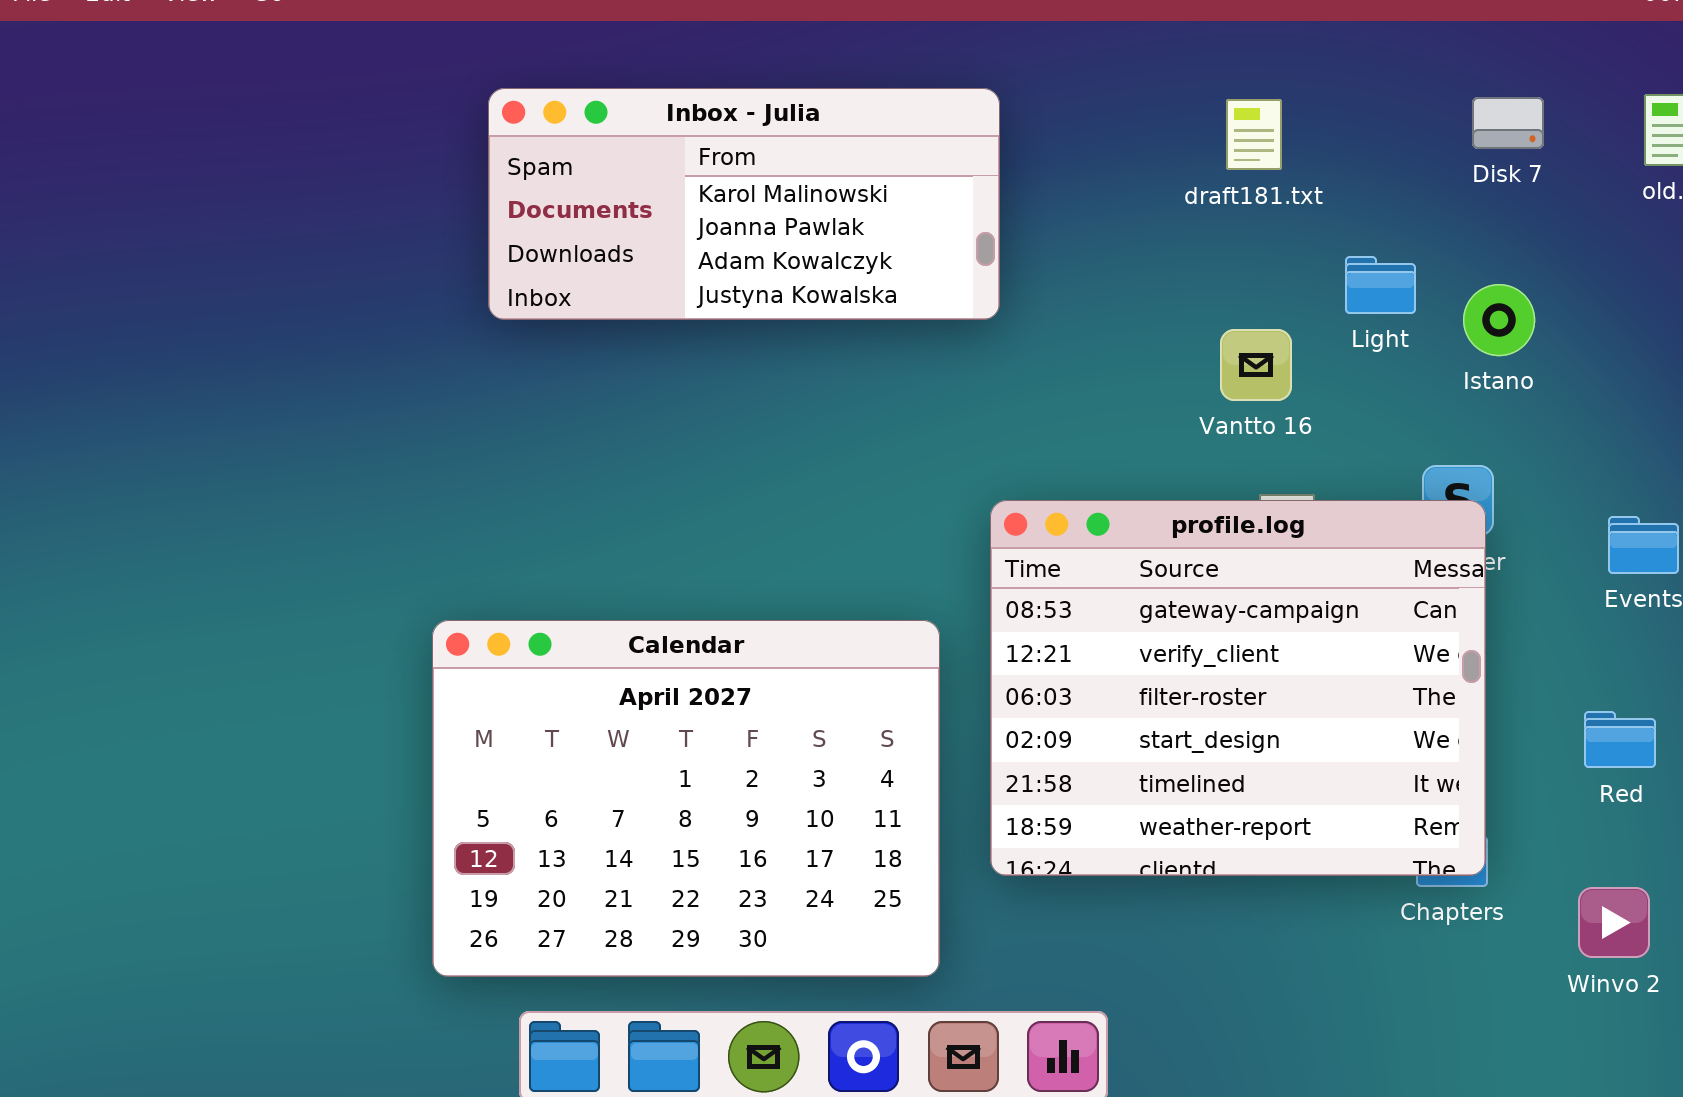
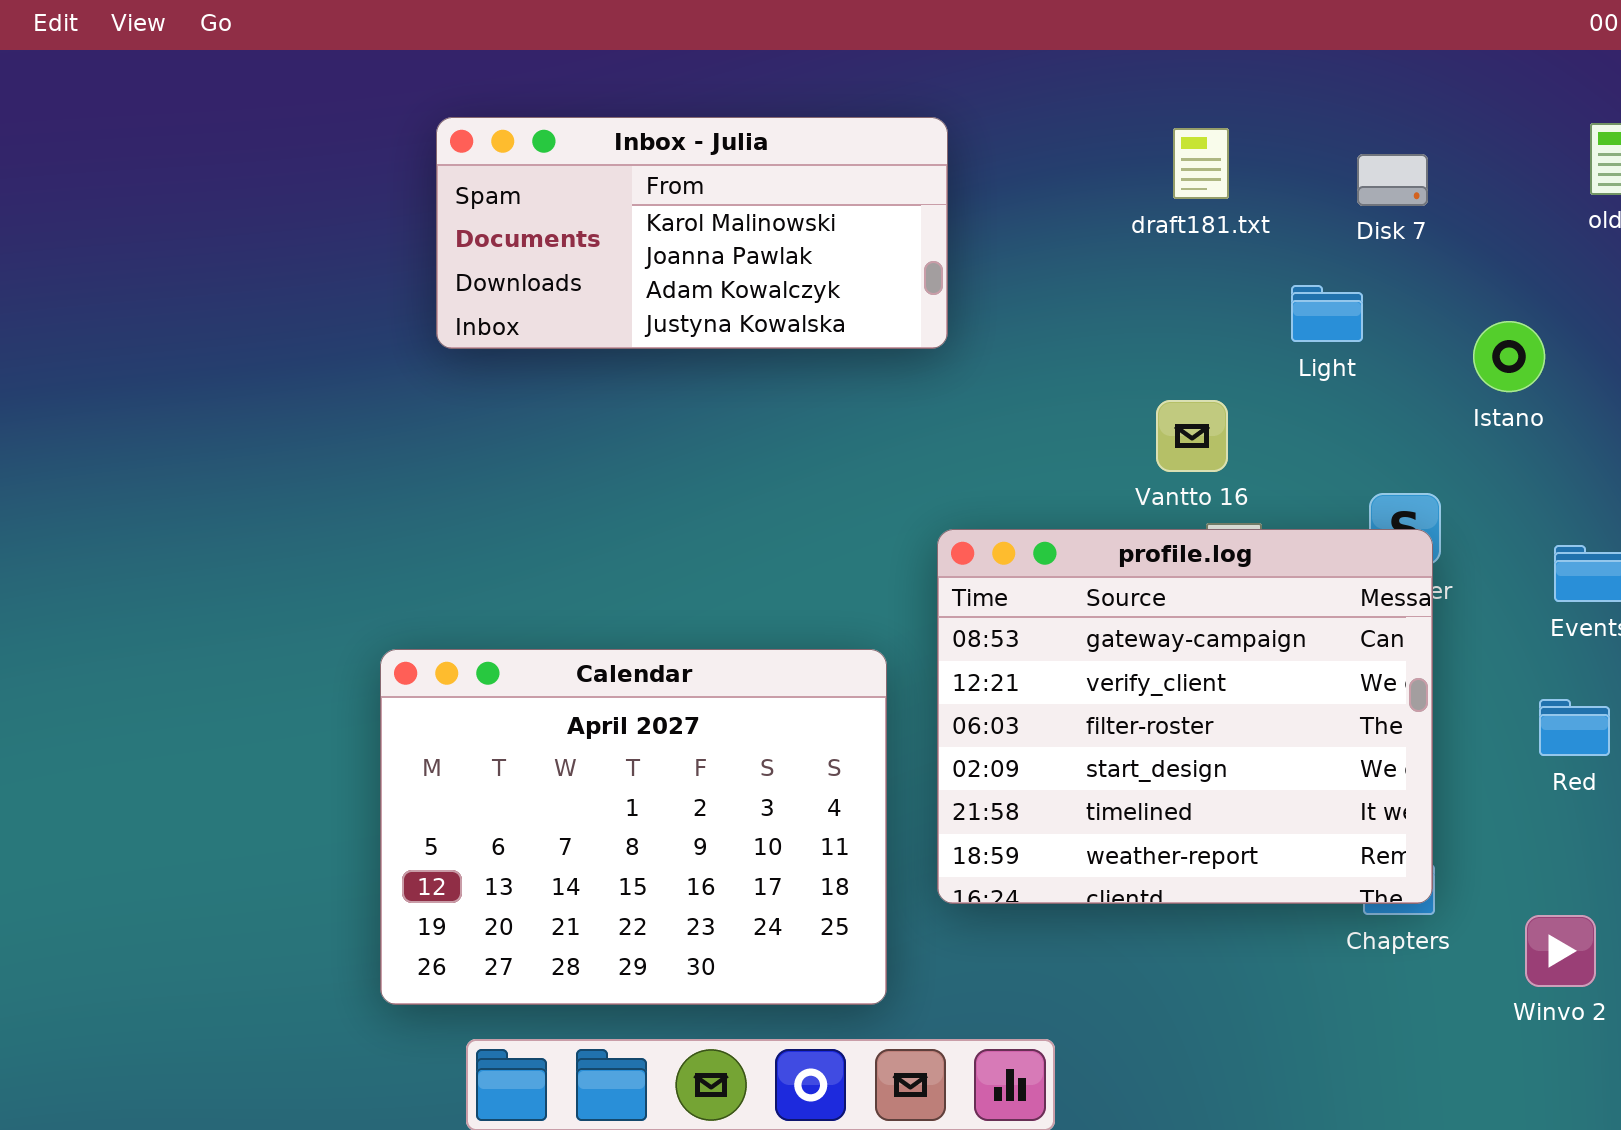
Disk 7: [1472,97,1544,149] -> [1357,154,1428,206], moved
Istano: [1463,284,1535,356] -> [1473,321,1545,392], moved
Vantto 16: [1220,329,1292,401] -> [1156,400,1228,472], moved
Red: [1584,711,1656,768] -> [1539,699,1610,756], moved

